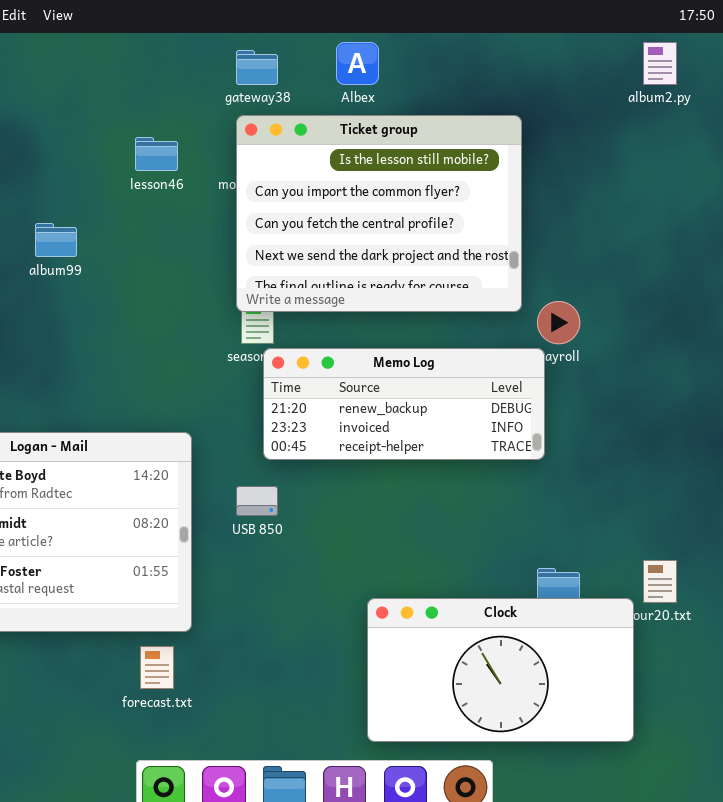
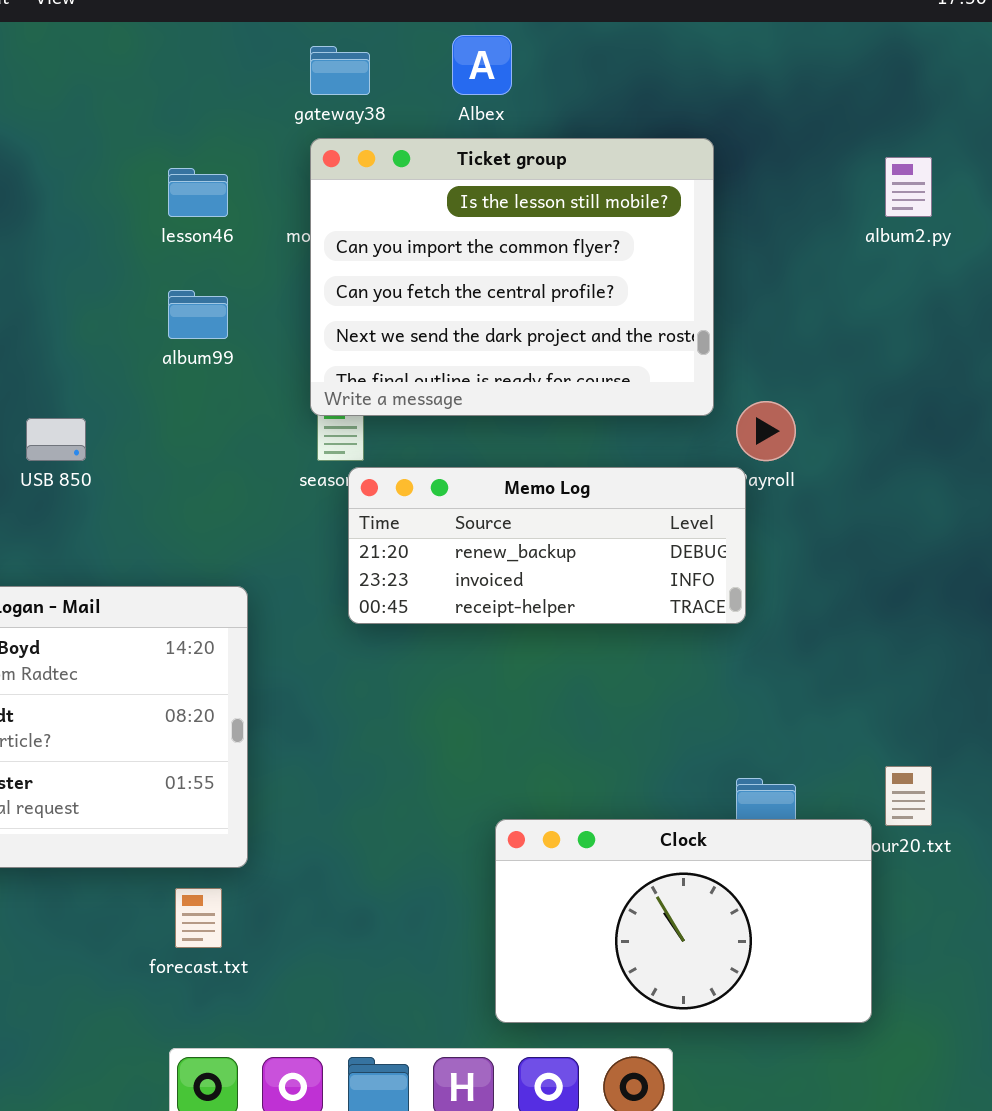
album2.py: [643,42,677,85] -> [885,157,932,217], moved
album99: [35,223,77,257] -> [168,290,228,339], moved
USB 850: [236,486,278,516] -> [26,418,86,461], moved

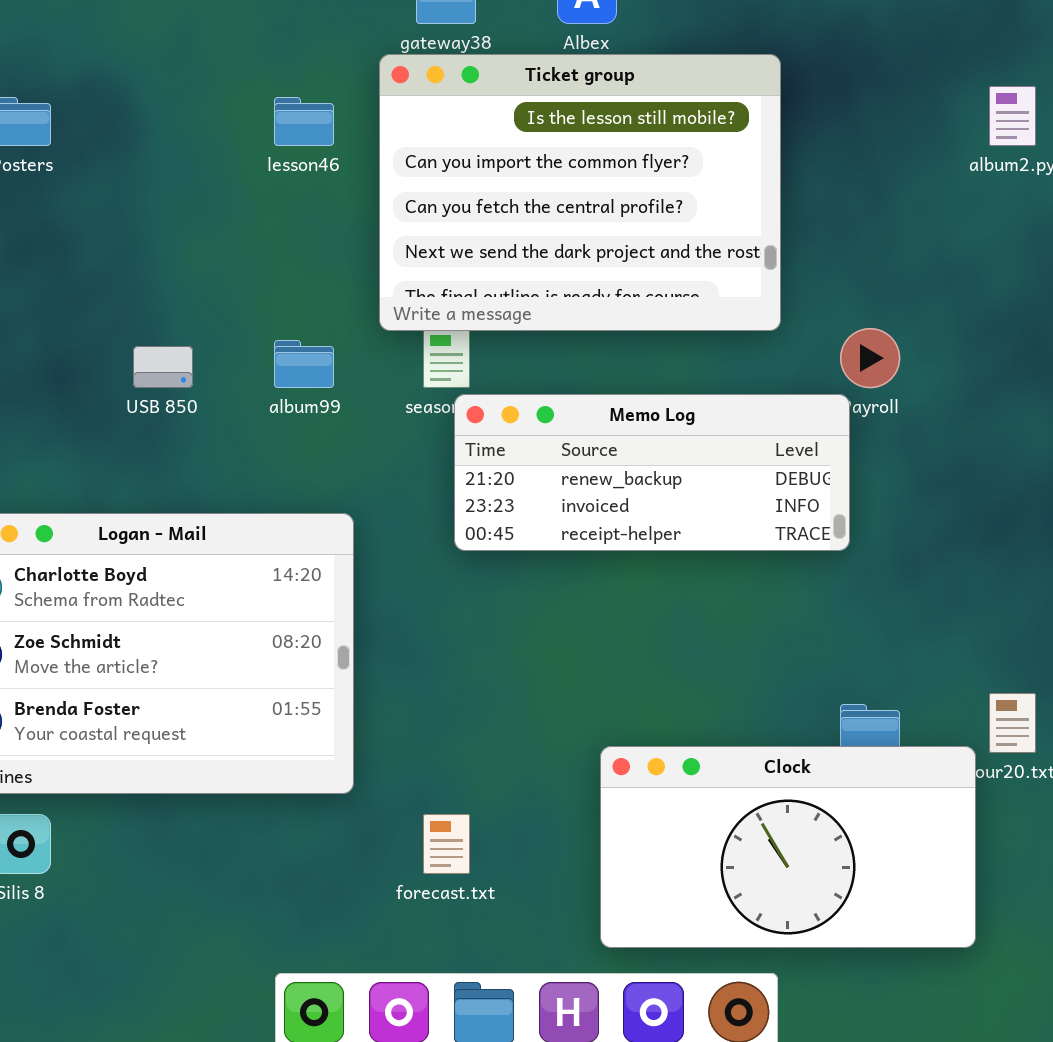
Ticket group: [310,138,714,416] -> [379,54,781,331], moved
album99: [168,290,228,339] -> [274,340,334,388], moved
forecast.txt: [175,888,222,948] -> [423,814,470,874], moved

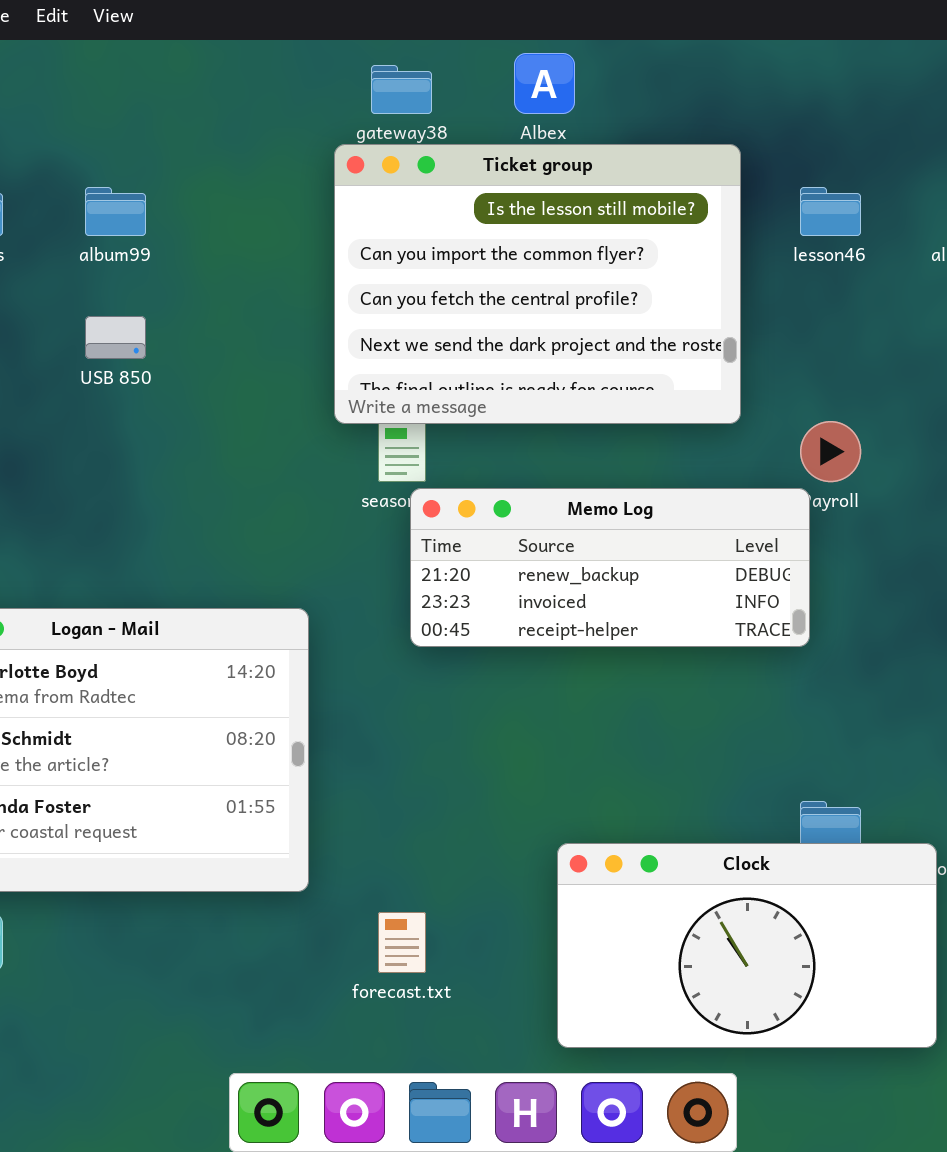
lesson46: [274,97,334,146] -> [800,187,861,236], moved
album99: [274,340,334,388] -> [85,187,146,236], moved
USB 850: [133,346,193,388] -> [85,316,146,359], moved

